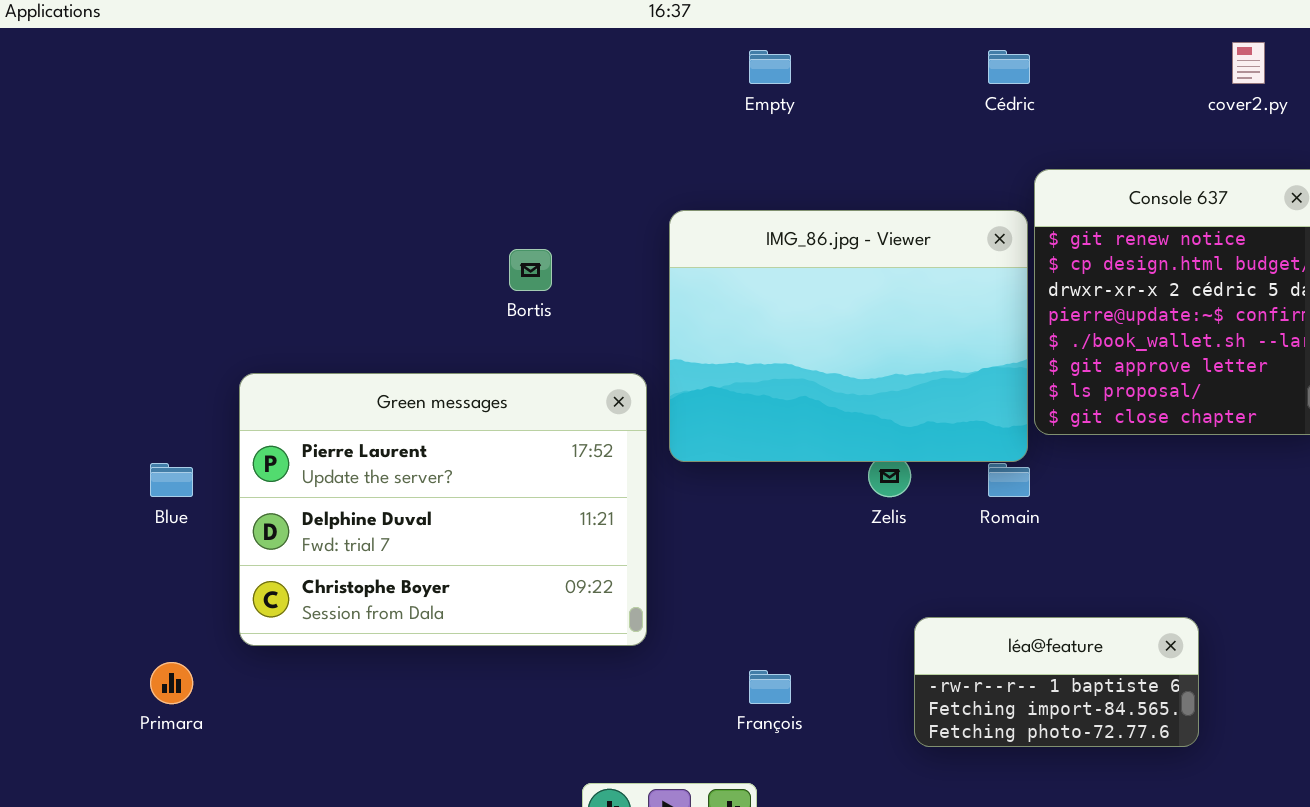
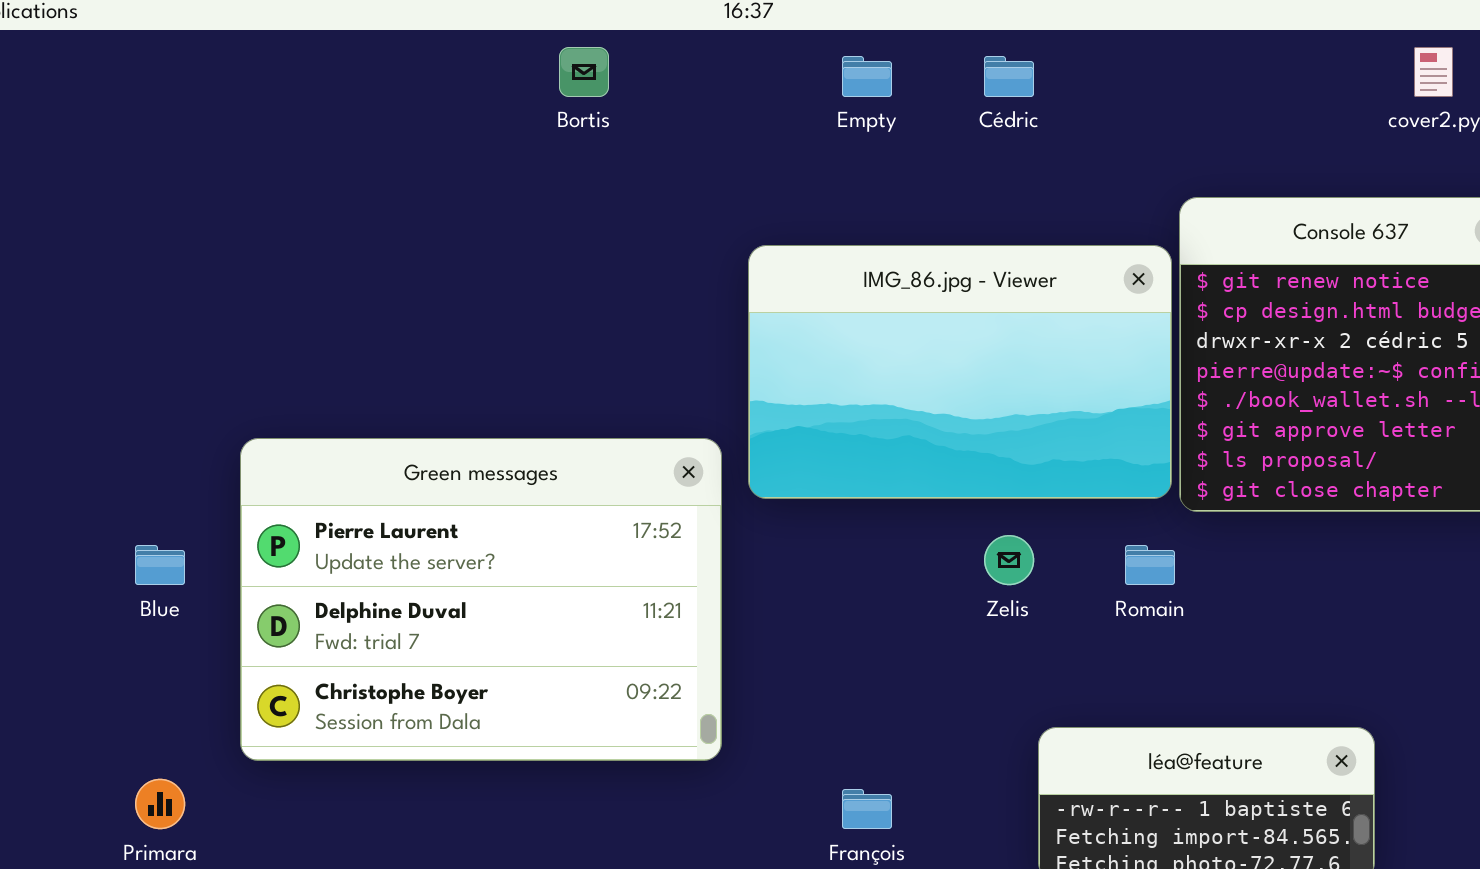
Cédric: [988,50,1030,84] -> [984,56,1034,97], moved
IMG_86.jpg - Viewer: [669,210,1028,462] -> [748,245,1172,499], resized
Bortis: [509,249,552,291] -> [559,47,609,97], moved

